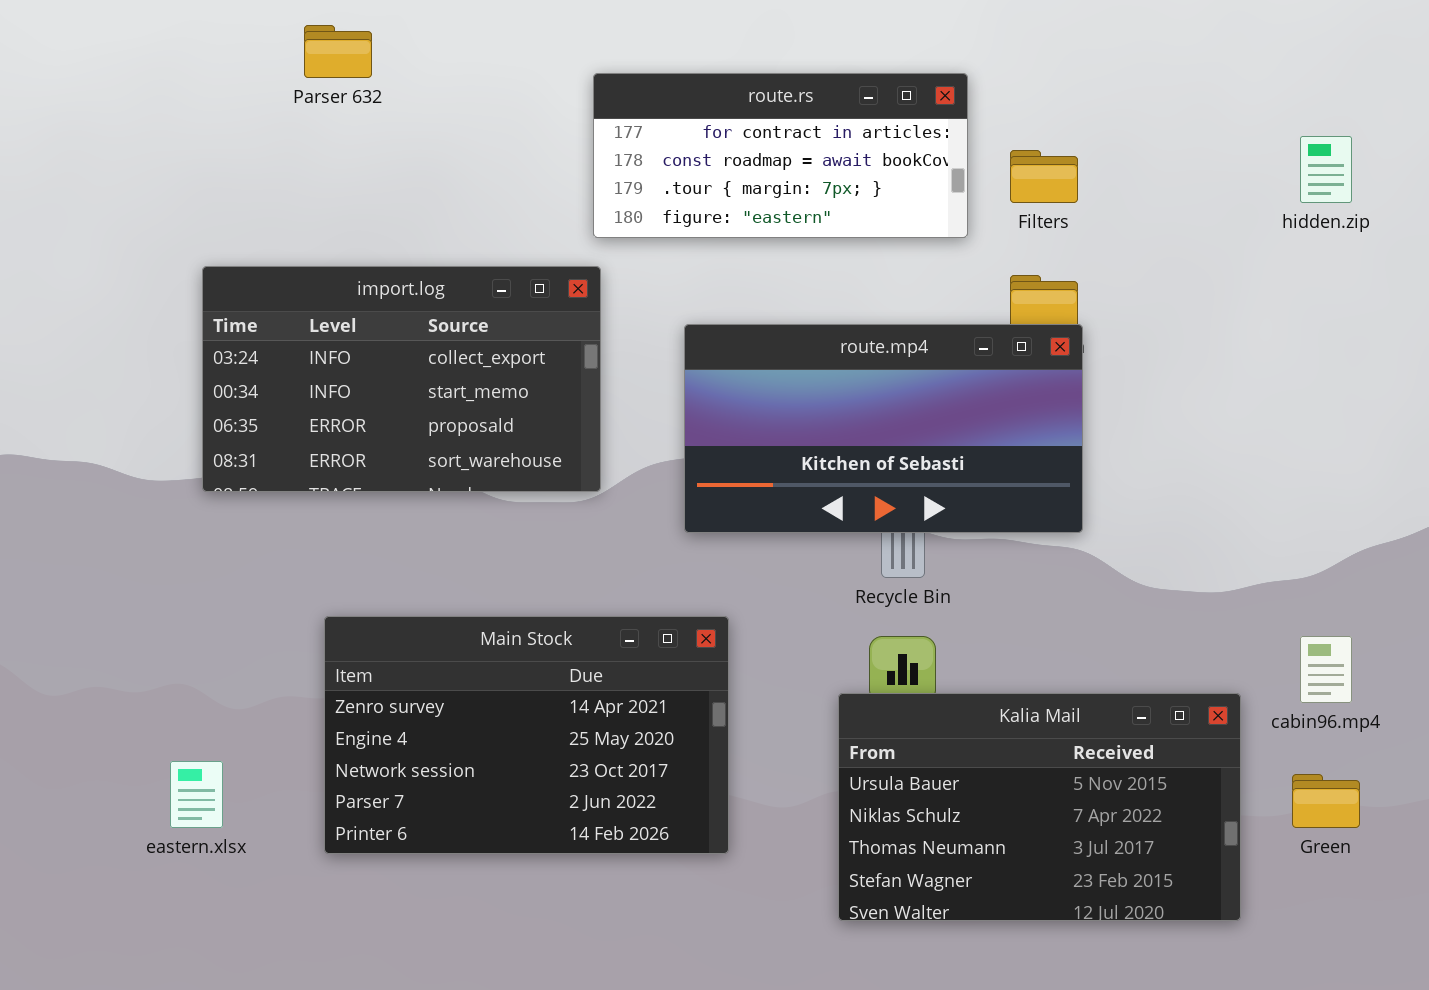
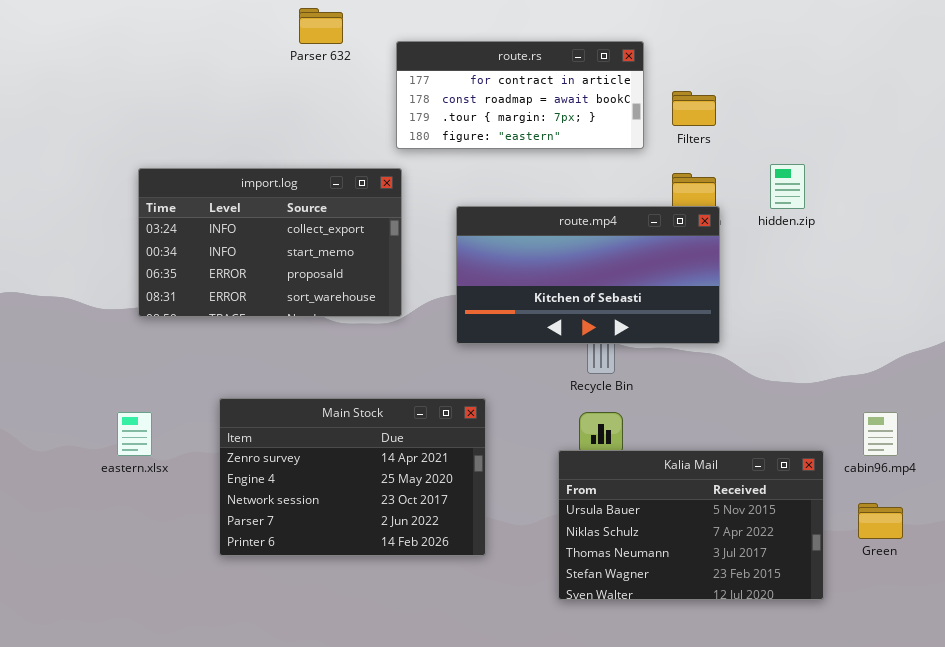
Parser 632: [304,25,372,78] -> [299,8,343,44], moved
hidden.zip: [1300,136,1352,203] -> [770,164,805,209], moved
eastern.xlsx: [170,761,223,828] -> [117,412,152,456], moved

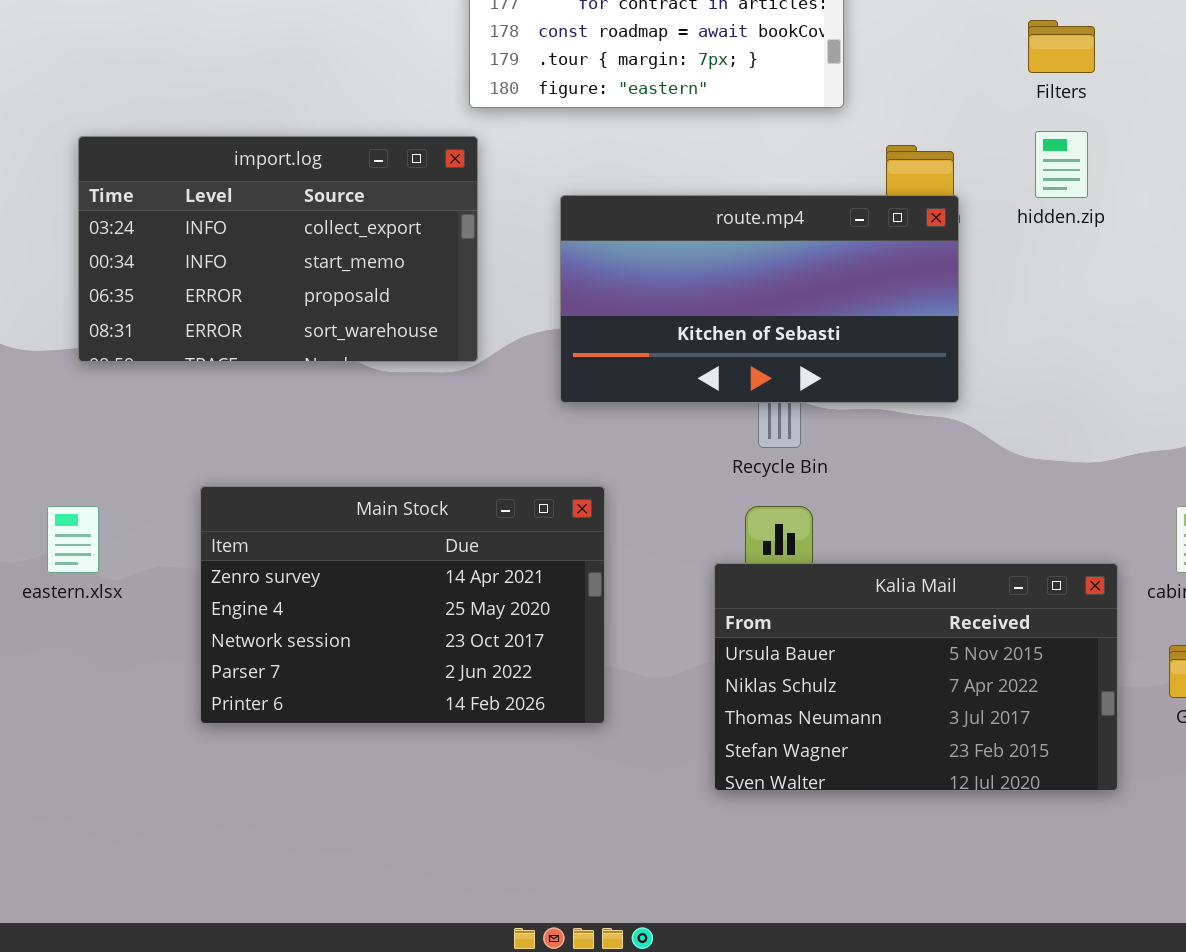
Filters: [672,91,716,126] -> [1028,20,1095,73], moved

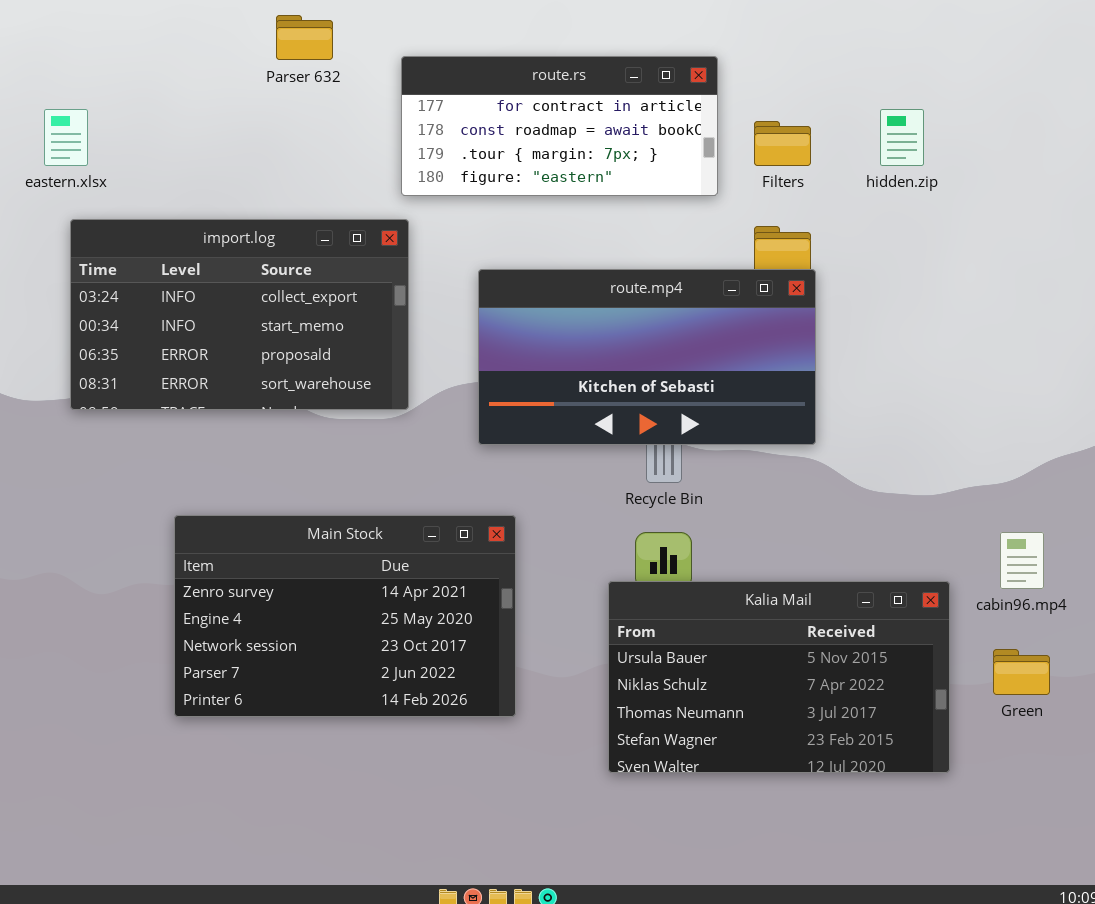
Filters: [1028,20,1095,73] -> [754,121,811,166], moved
hidden.zip: [1035,131,1088,198] -> [880,109,924,166], moved
eastern.xlsx: [47,506,99,573] -> [44,109,88,166], moved

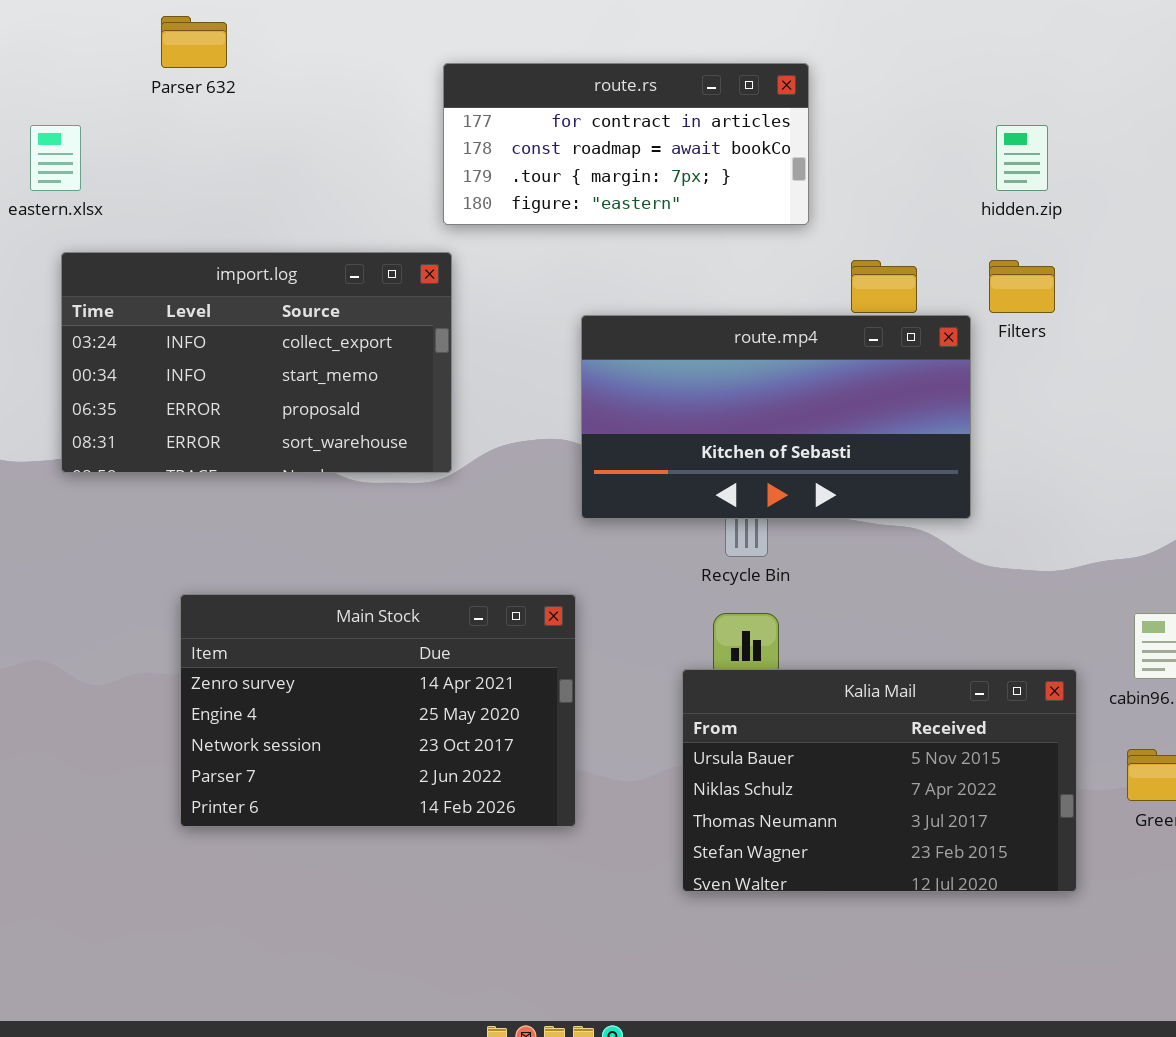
Parser 632: [276,15,333,60] -> [161,16,227,68], moved
Filters: [754,121,811,166] -> [989,260,1055,313], moved
route.mp4: [478,269,816,445] -> [581,315,971,519], moved

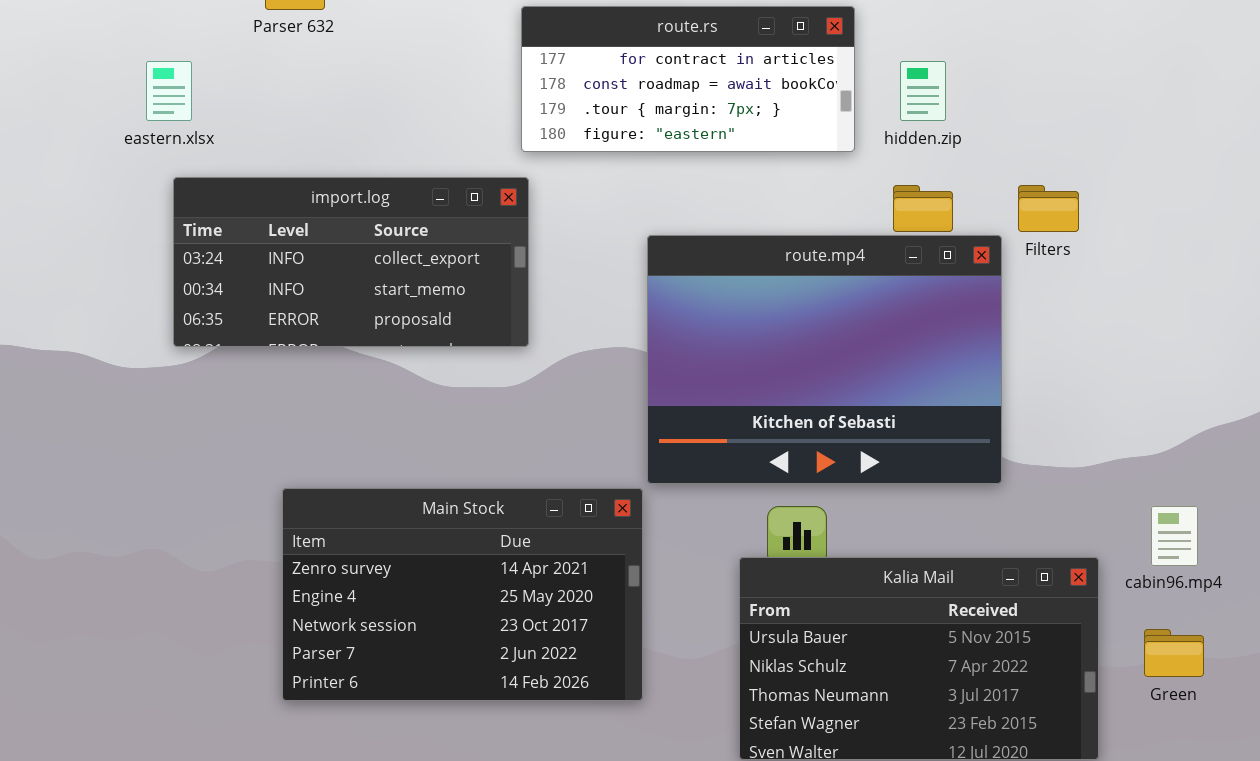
hidden.zip: [996,125,1048,191] -> [900,61,946,121], moved
import.log: [61,252,452,473] -> [173,177,529,347], resized
route.mp4: [581,315,971,519] -> [647,235,1002,484], resized

